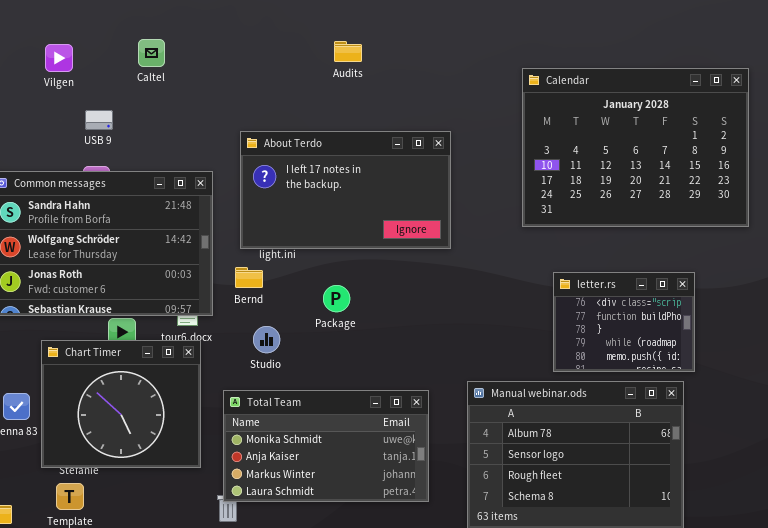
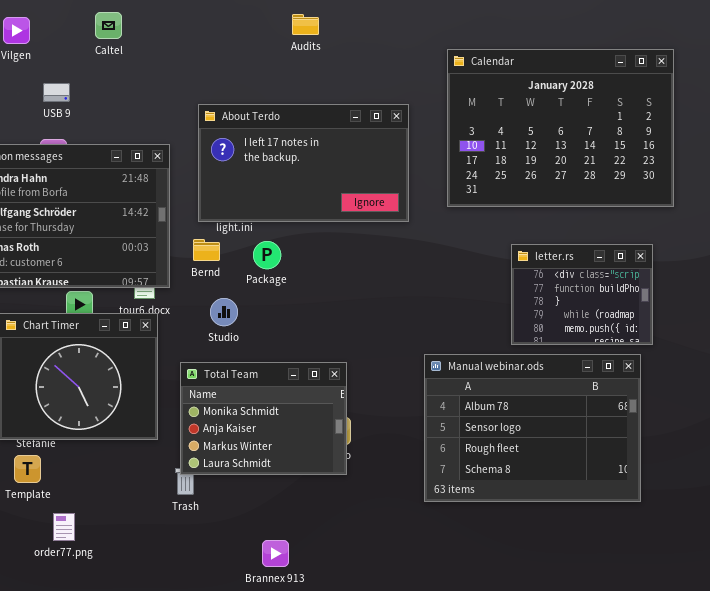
Calendar: [522,68,749,227] -> [447,49,674,207], moved
Package: [323,285,350,312] -> [253,241,281,269], moved
Total Team: [223,390,429,502] -> [180,362,347,475], resized

